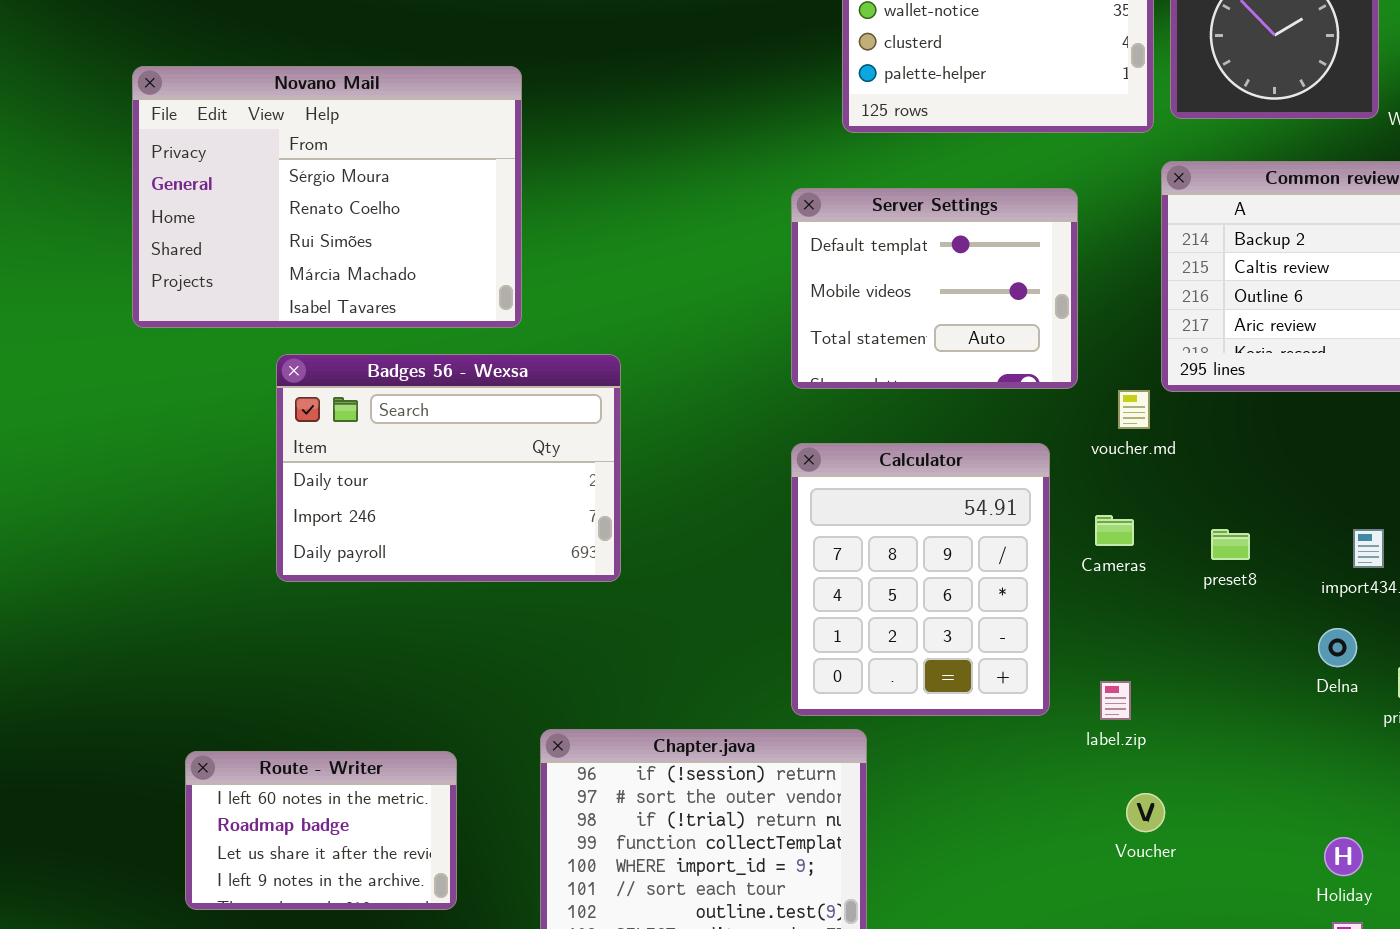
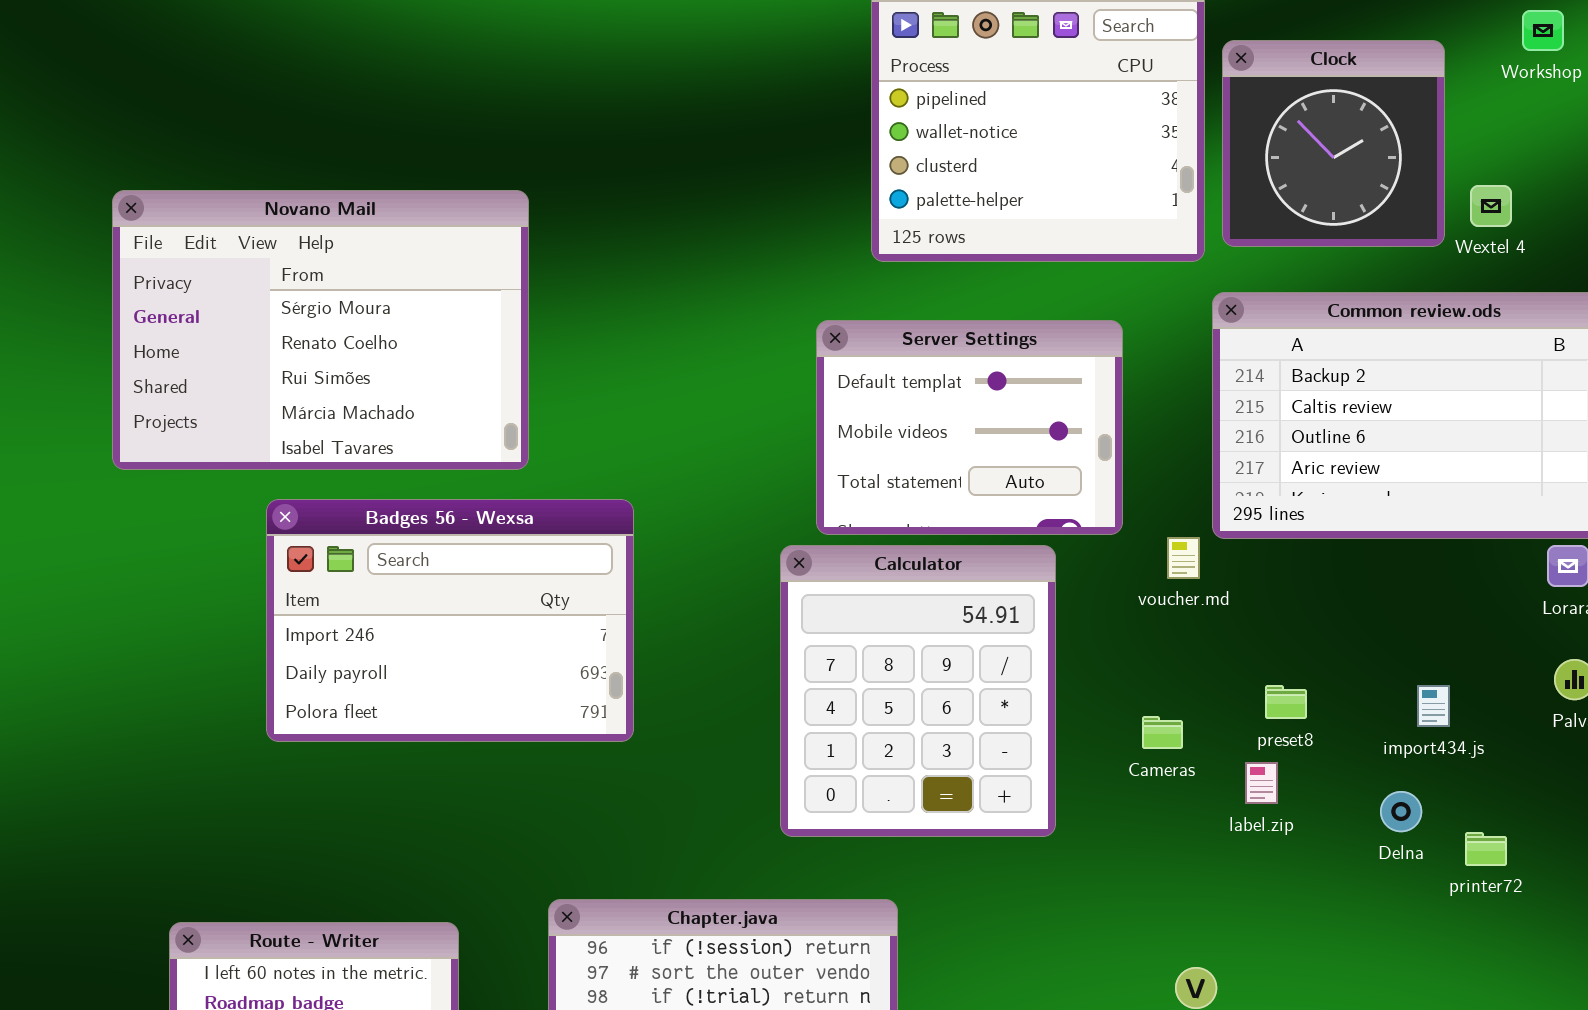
Badges 56 - Wexsa: [276,354,621,582] -> [266,499,634,742], scrolled down 1 row
Calculator: [791,443,1050,716] -> [780,545,1056,837], moved
Cameras: [1095,515,1134,546] -> [1142,716,1183,749], moved
label.zip: [1100,681,1131,720] -> [1245,762,1278,804], moved

